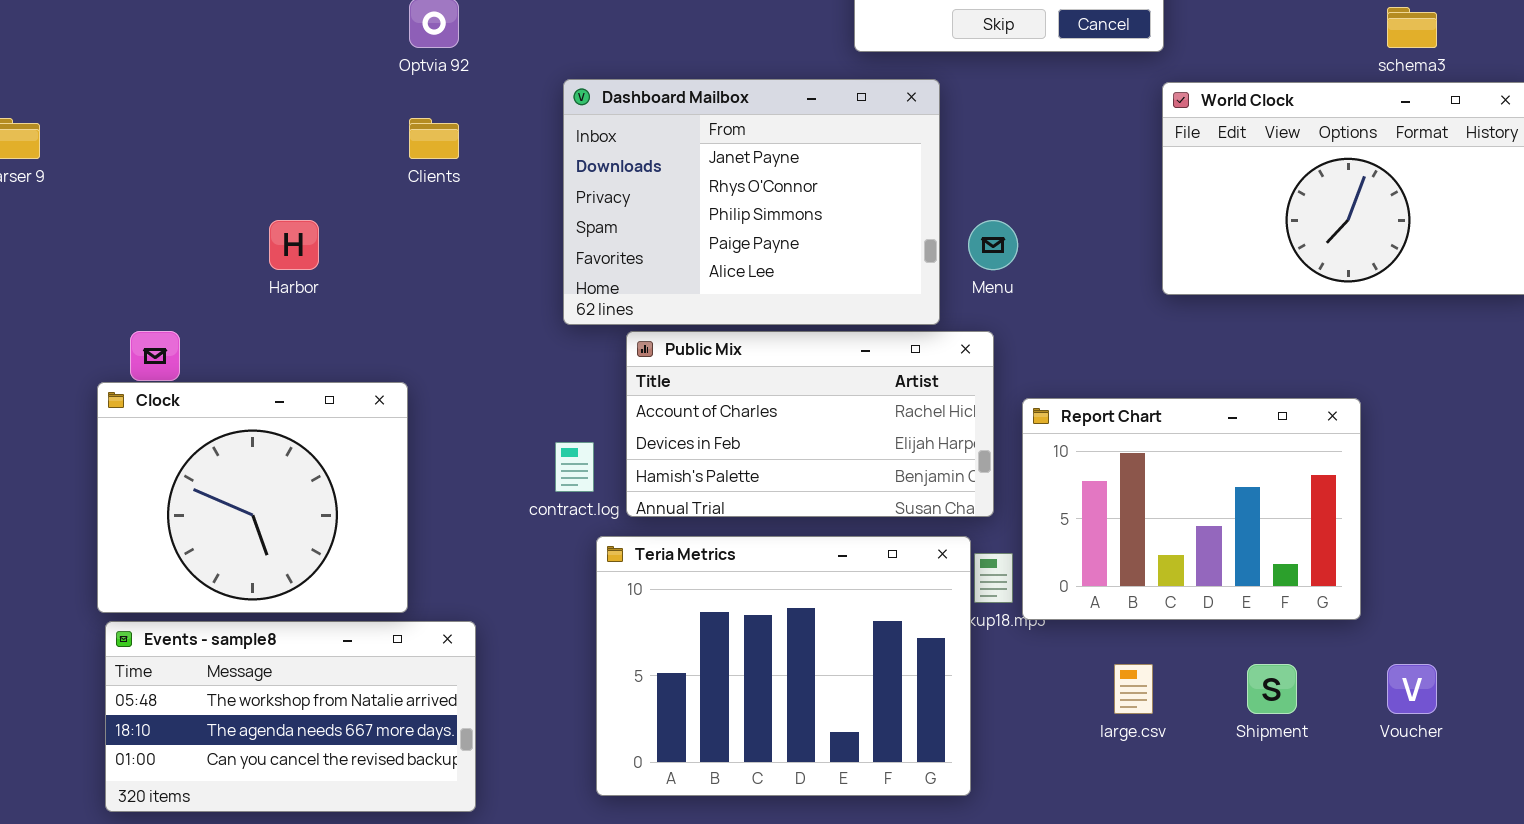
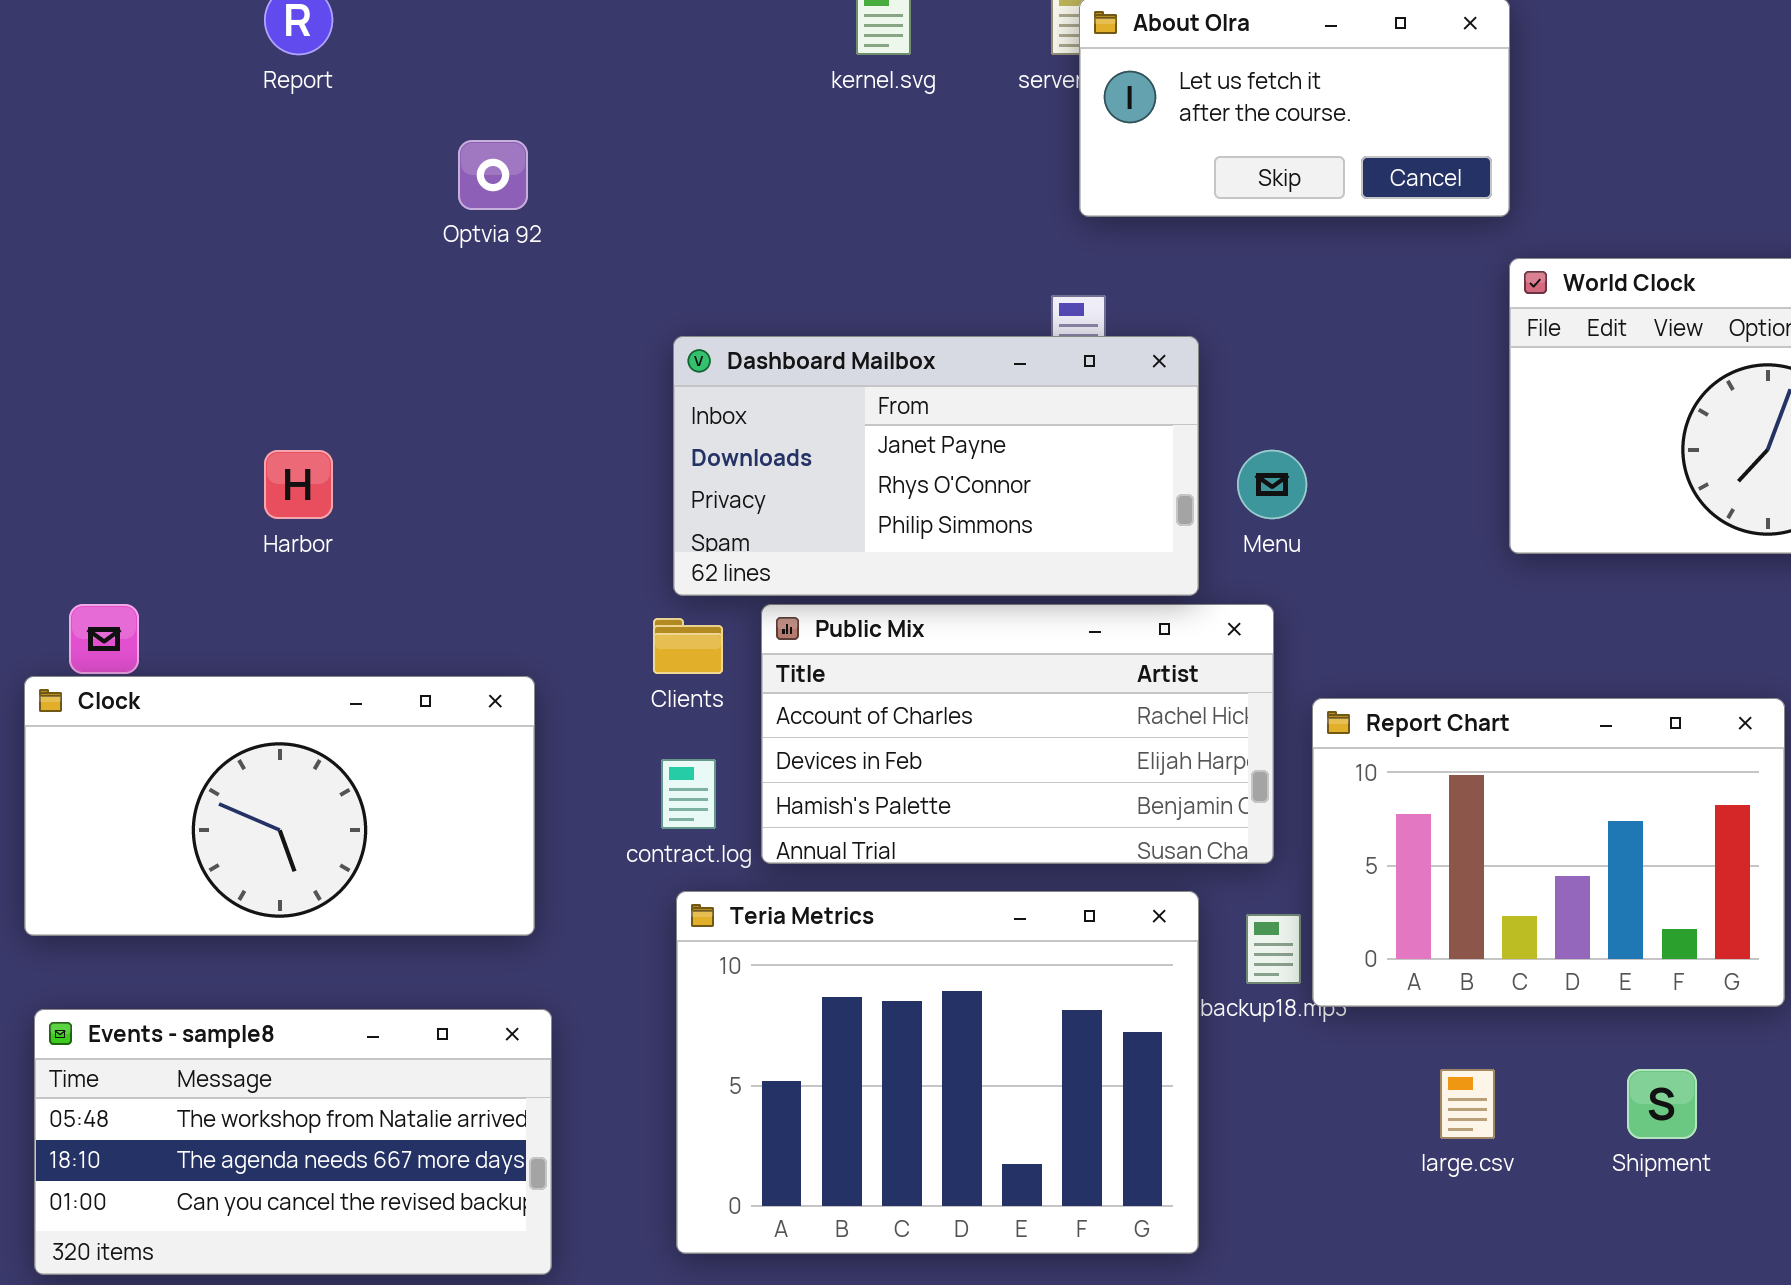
Dashboard Mailbox: [563,79,940,325] -> [673,336,1199,596], resized
Clients: [409,118,459,159] -> [653,618,723,674], moved
Clock: [97,382,408,613] -> [24,676,535,936], resized
Teria Metrics: [596,536,971,796] -> [676,891,1199,1254], moved

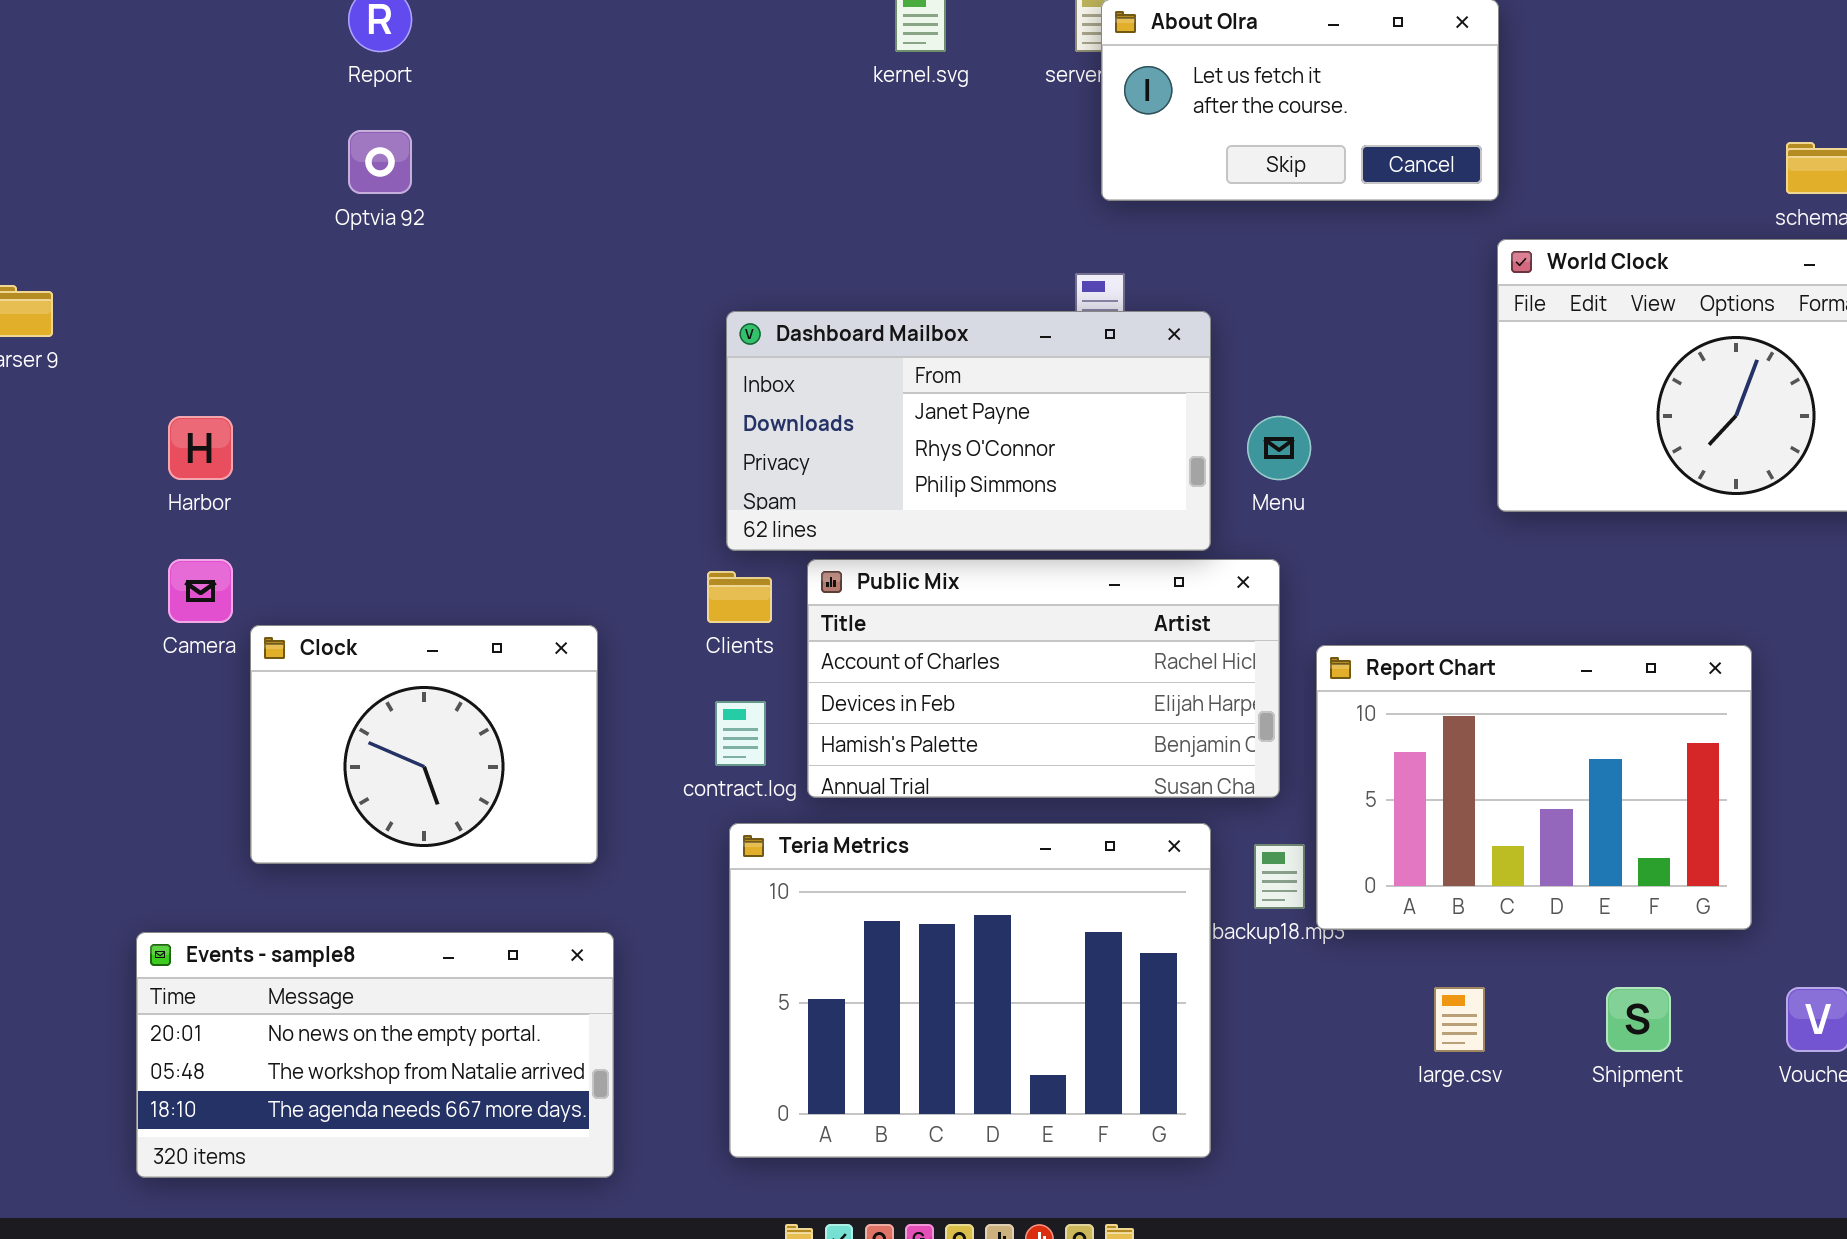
Optvia 92: [458,140,528,210] -> [348,130,412,194], moved
Harbor: [264,450,333,519] -> [168,416,233,480], moved
Clock: [24,676,535,936] -> [250,625,598,864], resized
Events - sample8: [34,1009,552,1275] -> [136,932,614,1178], scrolled up 1 row

